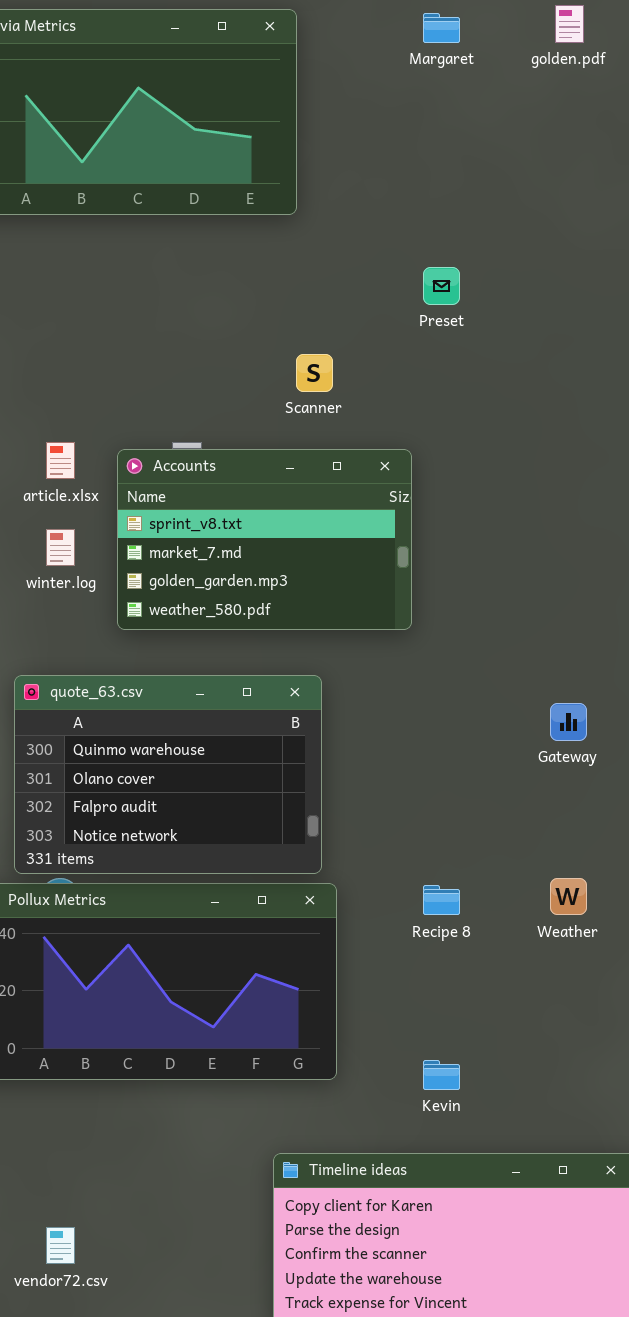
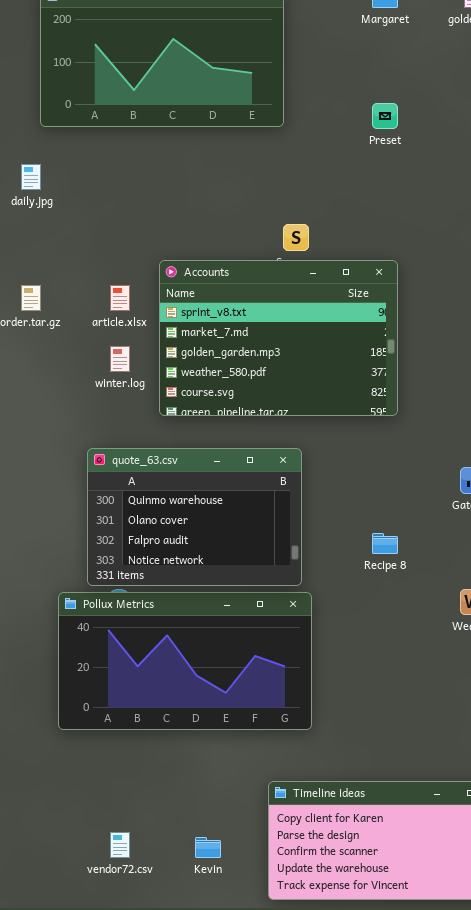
Preset: [423,267,460,305] -> [372,103,398,129], moved
Accounts: [117,449,412,630] -> [159,260,398,416], resized
Recipe 8: [423,885,460,915] -> [372,533,398,554], moved
Kevin: [423,1060,460,1090] -> [195,837,221,858], moved

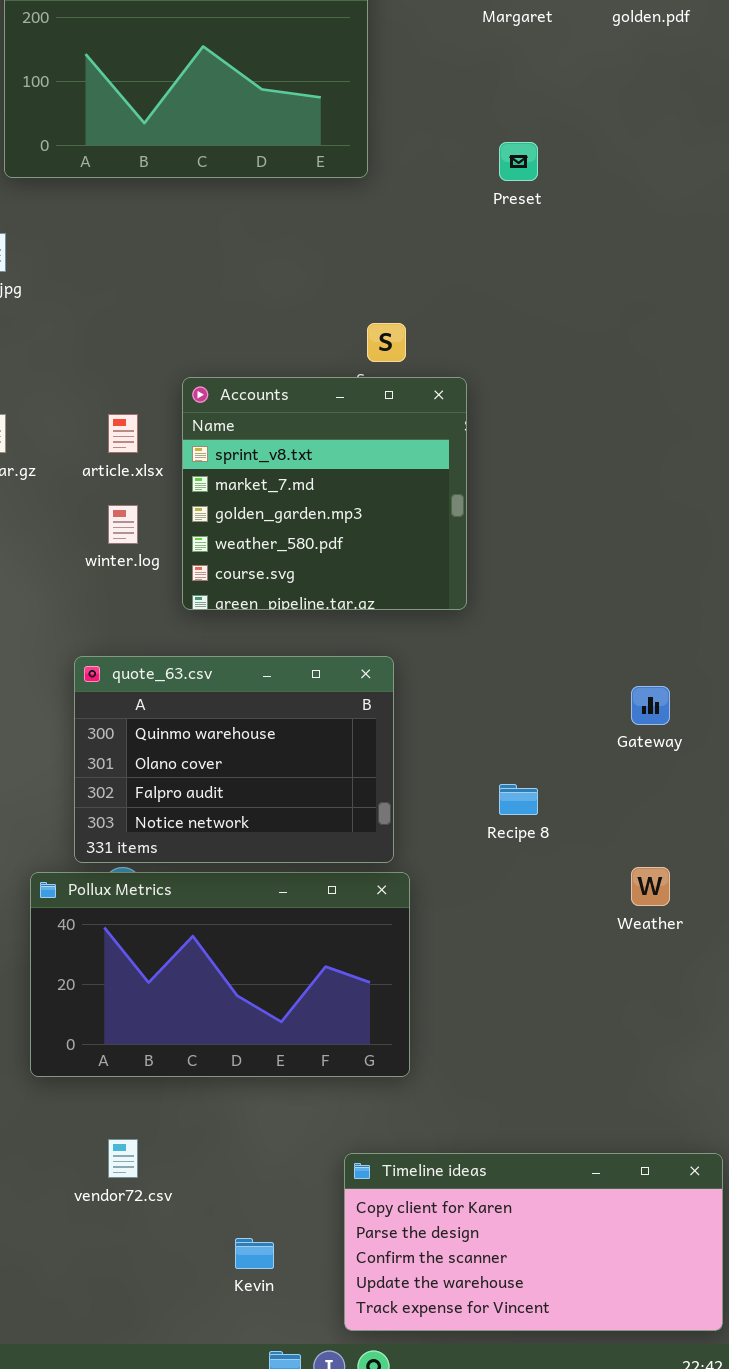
Accounts: [159,260,398,416] -> [182,377,467,610], resized
vendor72.csv: [110,832,130,858] -> [108,1139,138,1178], moved

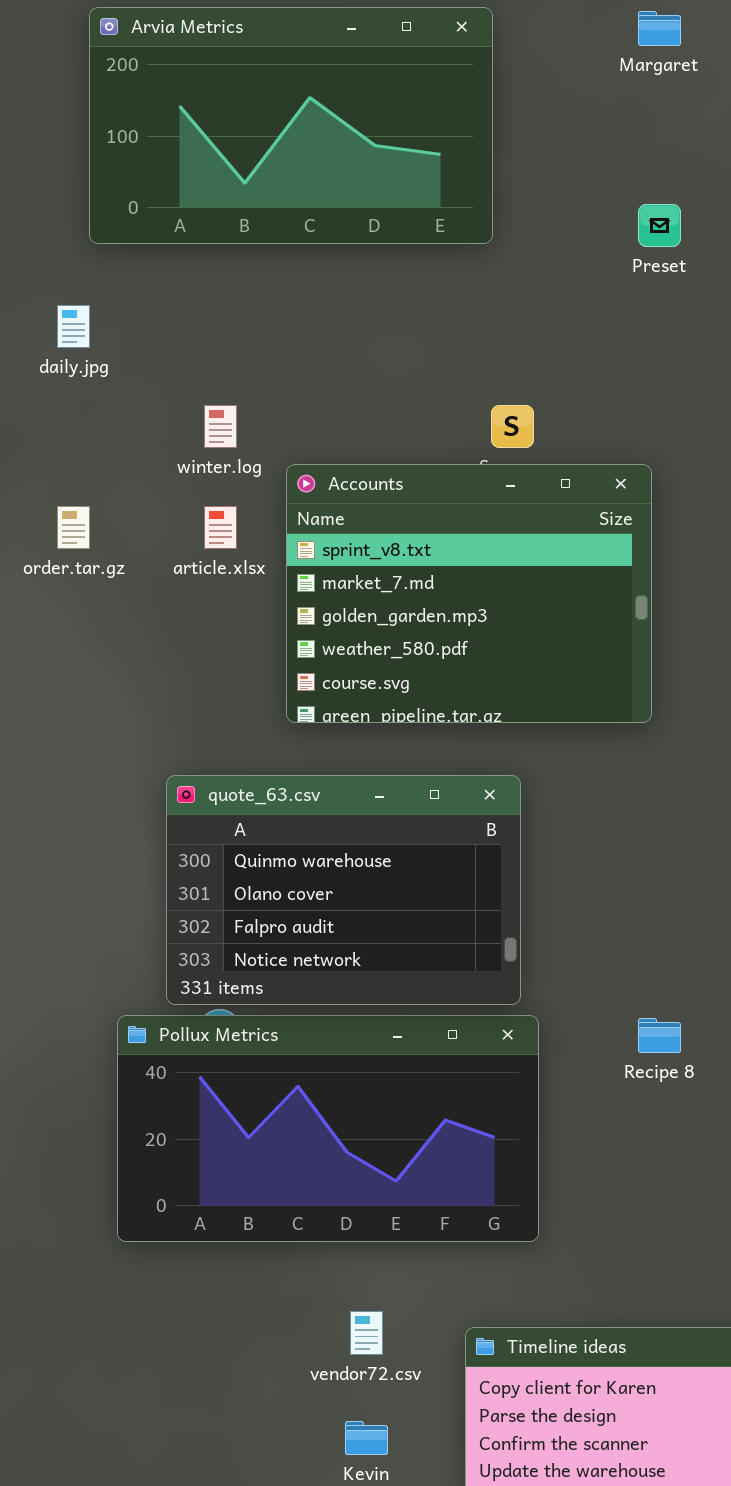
Accounts: [182,377,467,610] -> [286,464,652,723], resized
winter.log: [108,505,138,544] -> [204,405,237,448], moved
Recipe 8: [499,784,538,815] -> [638,1018,681,1053], moved
vendor72.csv: [108,1139,138,1178] -> [350,1311,383,1355], moved

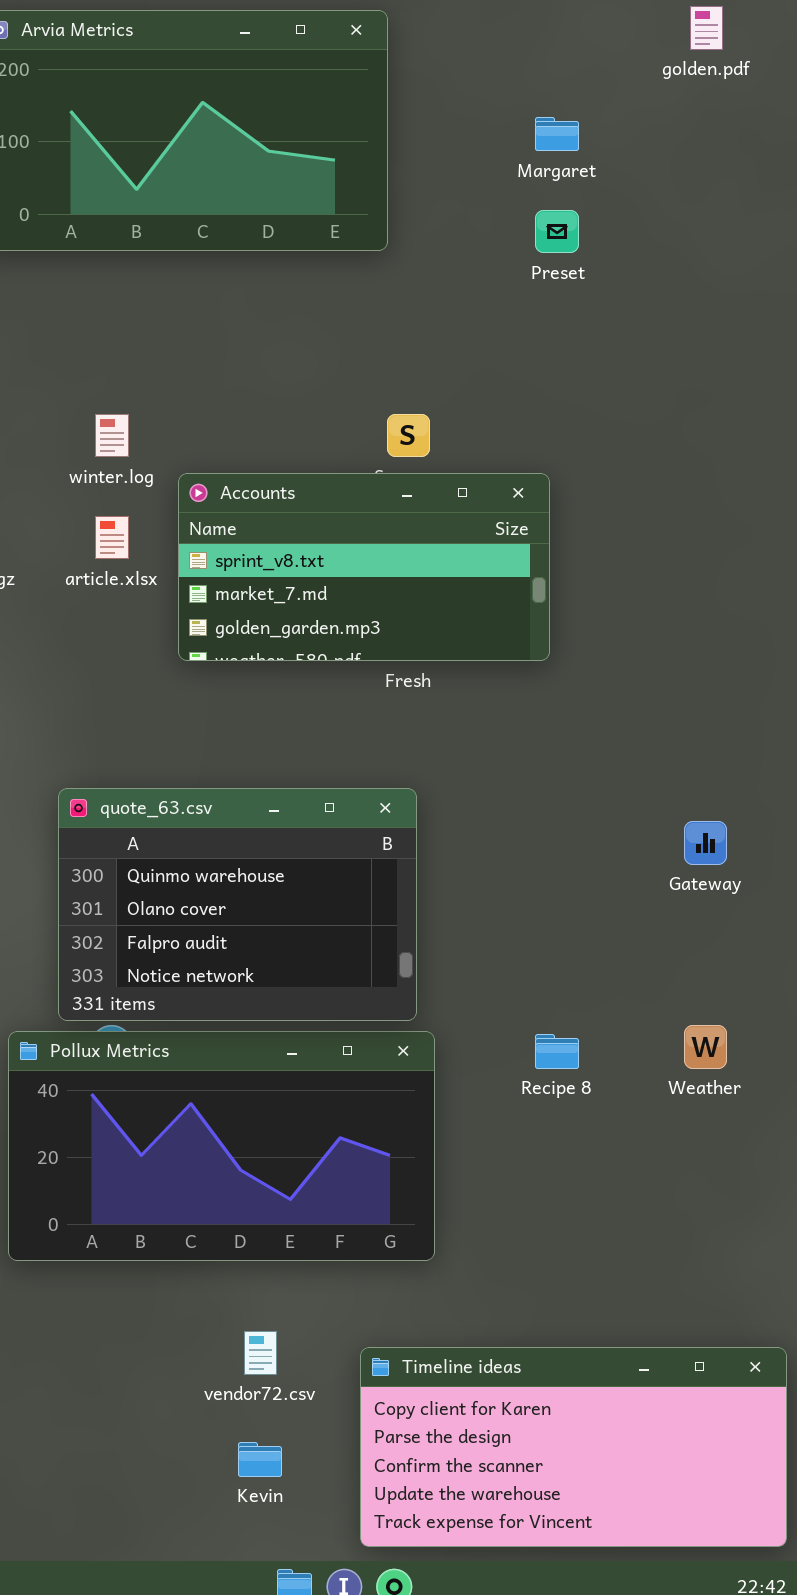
Margaret: [638,11,681,46] -> [535,117,579,151], moved
Accounts: [286,464,652,723] -> [178,473,550,661], resized

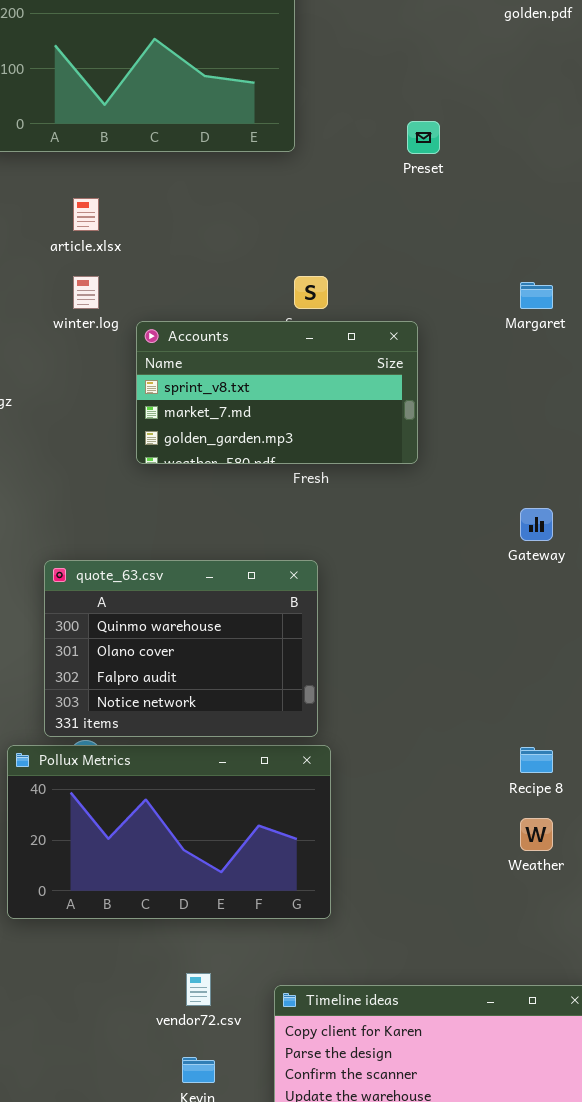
Margaret: [535,117,579,151] -> [520,282,553,309], moved
article.xlsx: [95,516,129,559] -> [73,198,99,231], moved
Gateway: [684,821,727,865] -> [520,508,553,541], moved
Weather: [684,1025,727,1069] -> [520,818,553,851], moved
Recipe 8: [535,1034,579,1069] -> [520,747,553,773], moved

